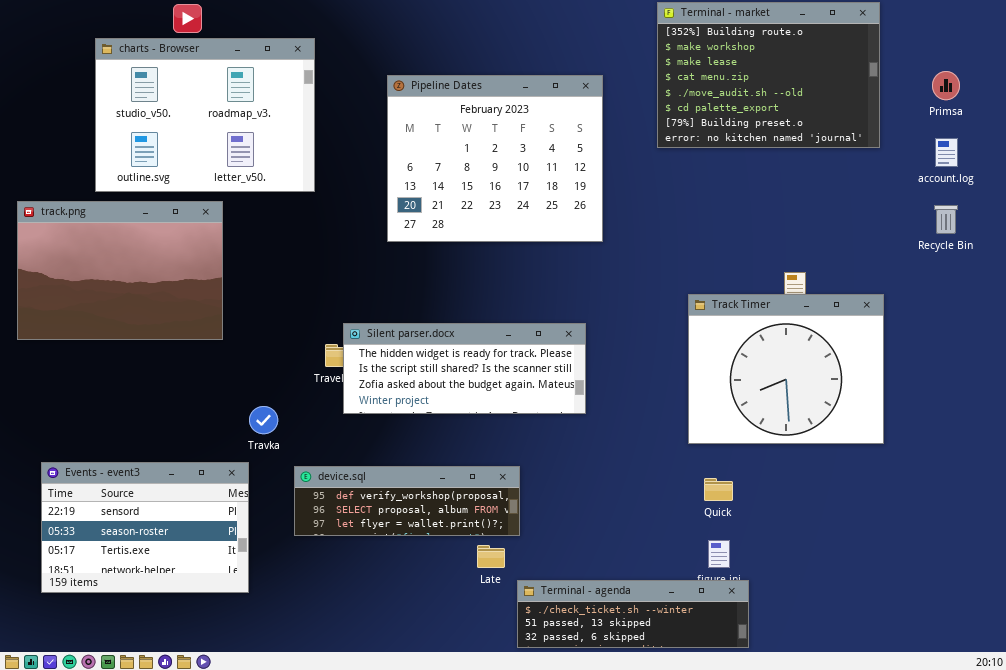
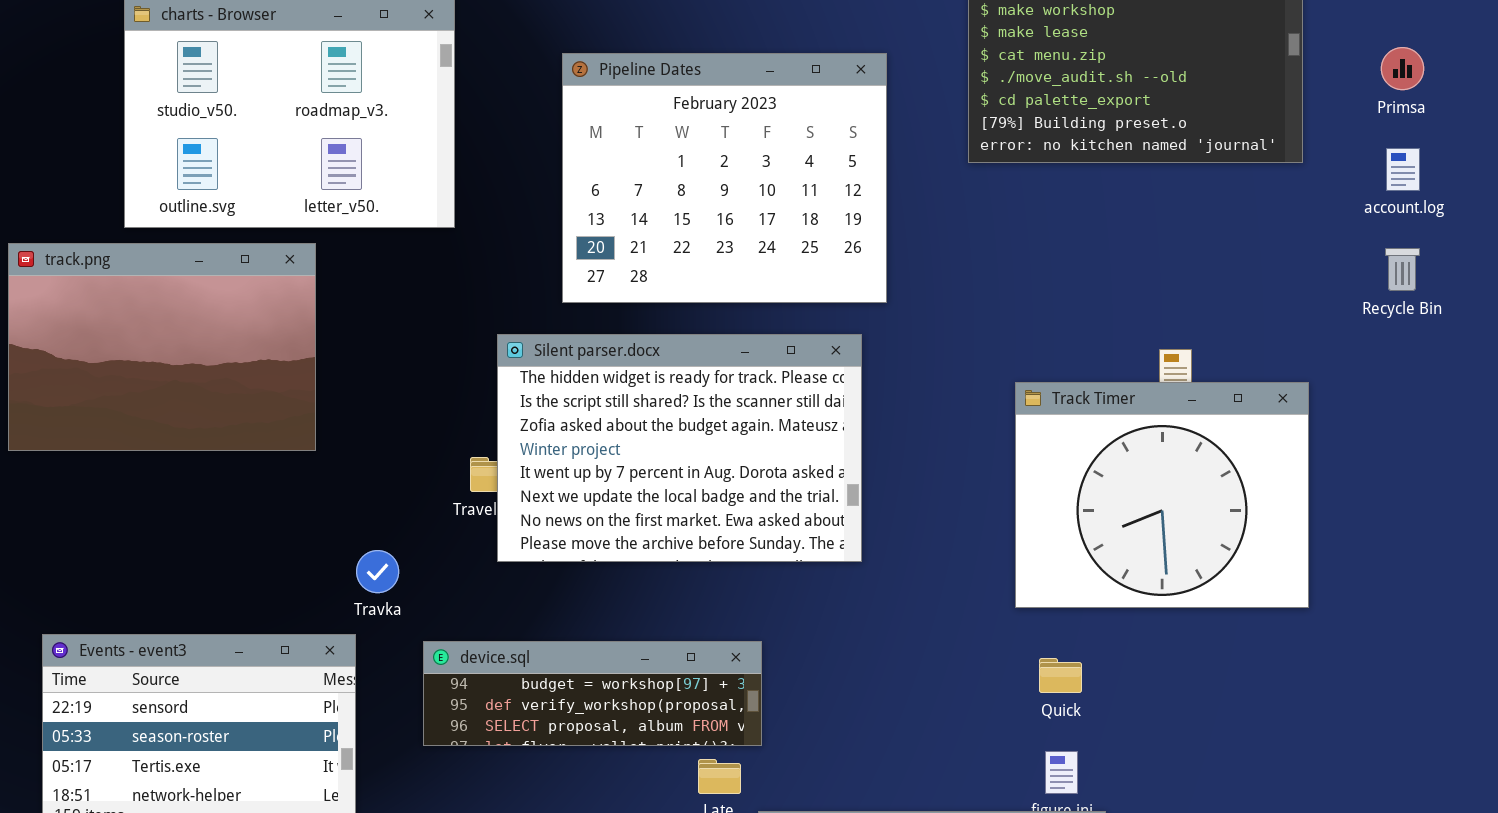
Silent parser.docx: [343,323,586,414] -> [497,334,862,562], resized
device.sql: [294,466,520,536] -> [423,641,762,746], scrolled up 1 row

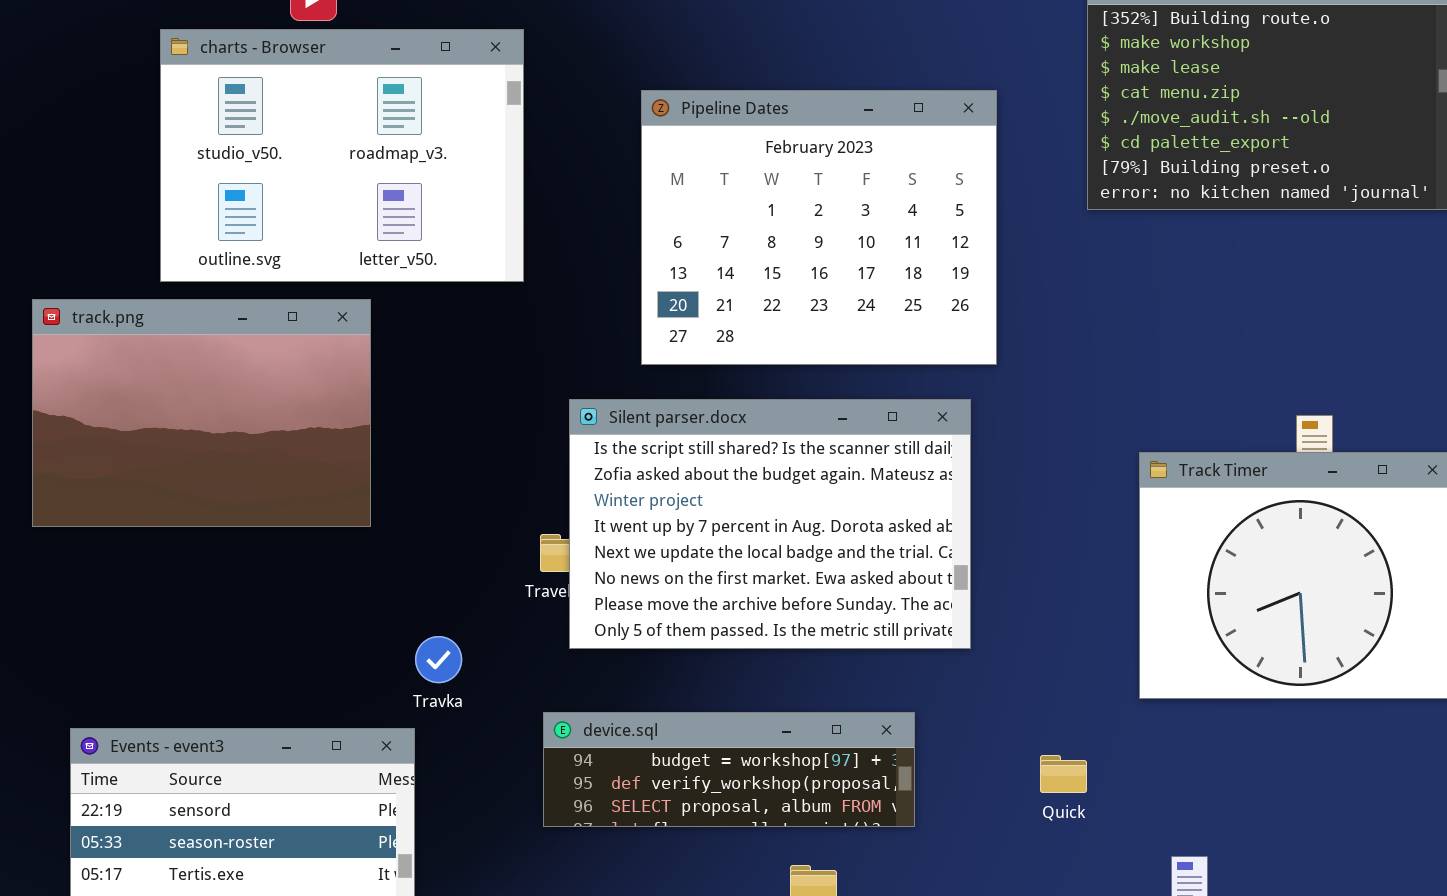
Silent parser.docx: [497,334,862,562] -> [569,399,971,649], scrolled down 1 row
device.sql: [423,641,762,746] -> [543,712,915,827], moved
Quick: [1039,658,1082,693] -> [1040,755,1087,793], moved

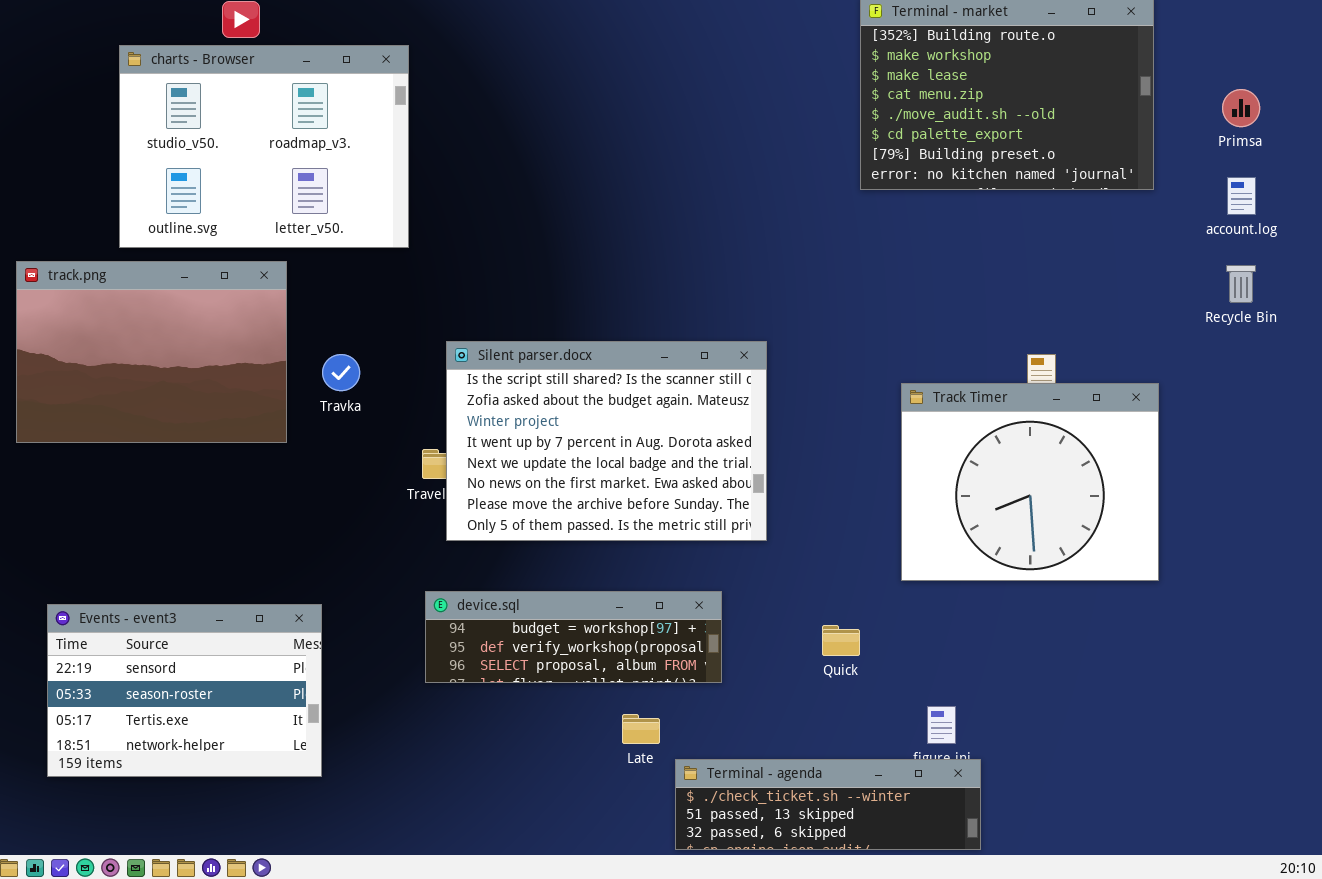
Pipeline Dates: [641,90,997,365] -> none, closed
Travka: [415,636,462,683] -> [322,354,360,391], moved

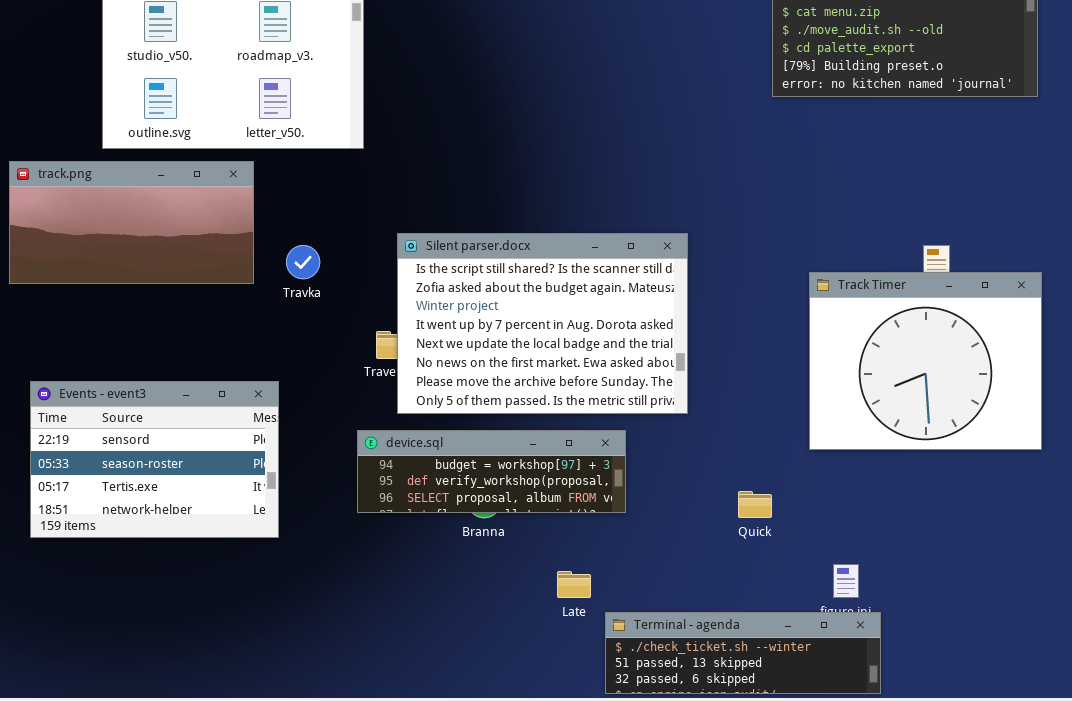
track.png: [16,261,287,443] -> [9,161,254,284], resized
device.sql: [425,591,722,683] -> [357,430,626,513], moved
Events - event3: [47,604,322,777] -> [30,381,279,538], moved

